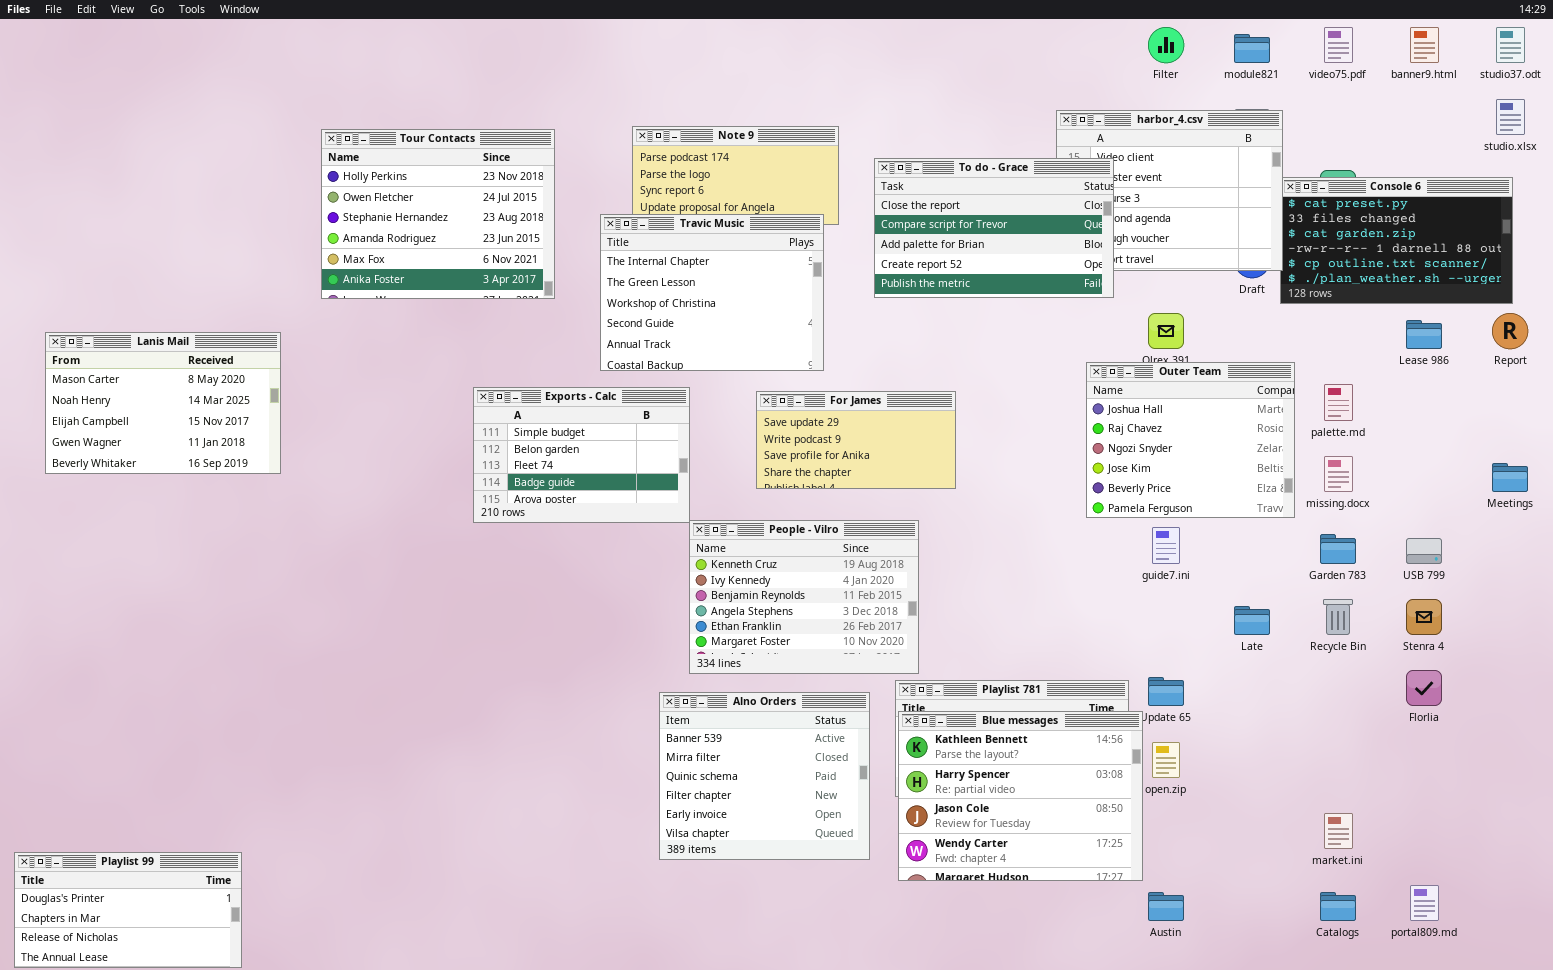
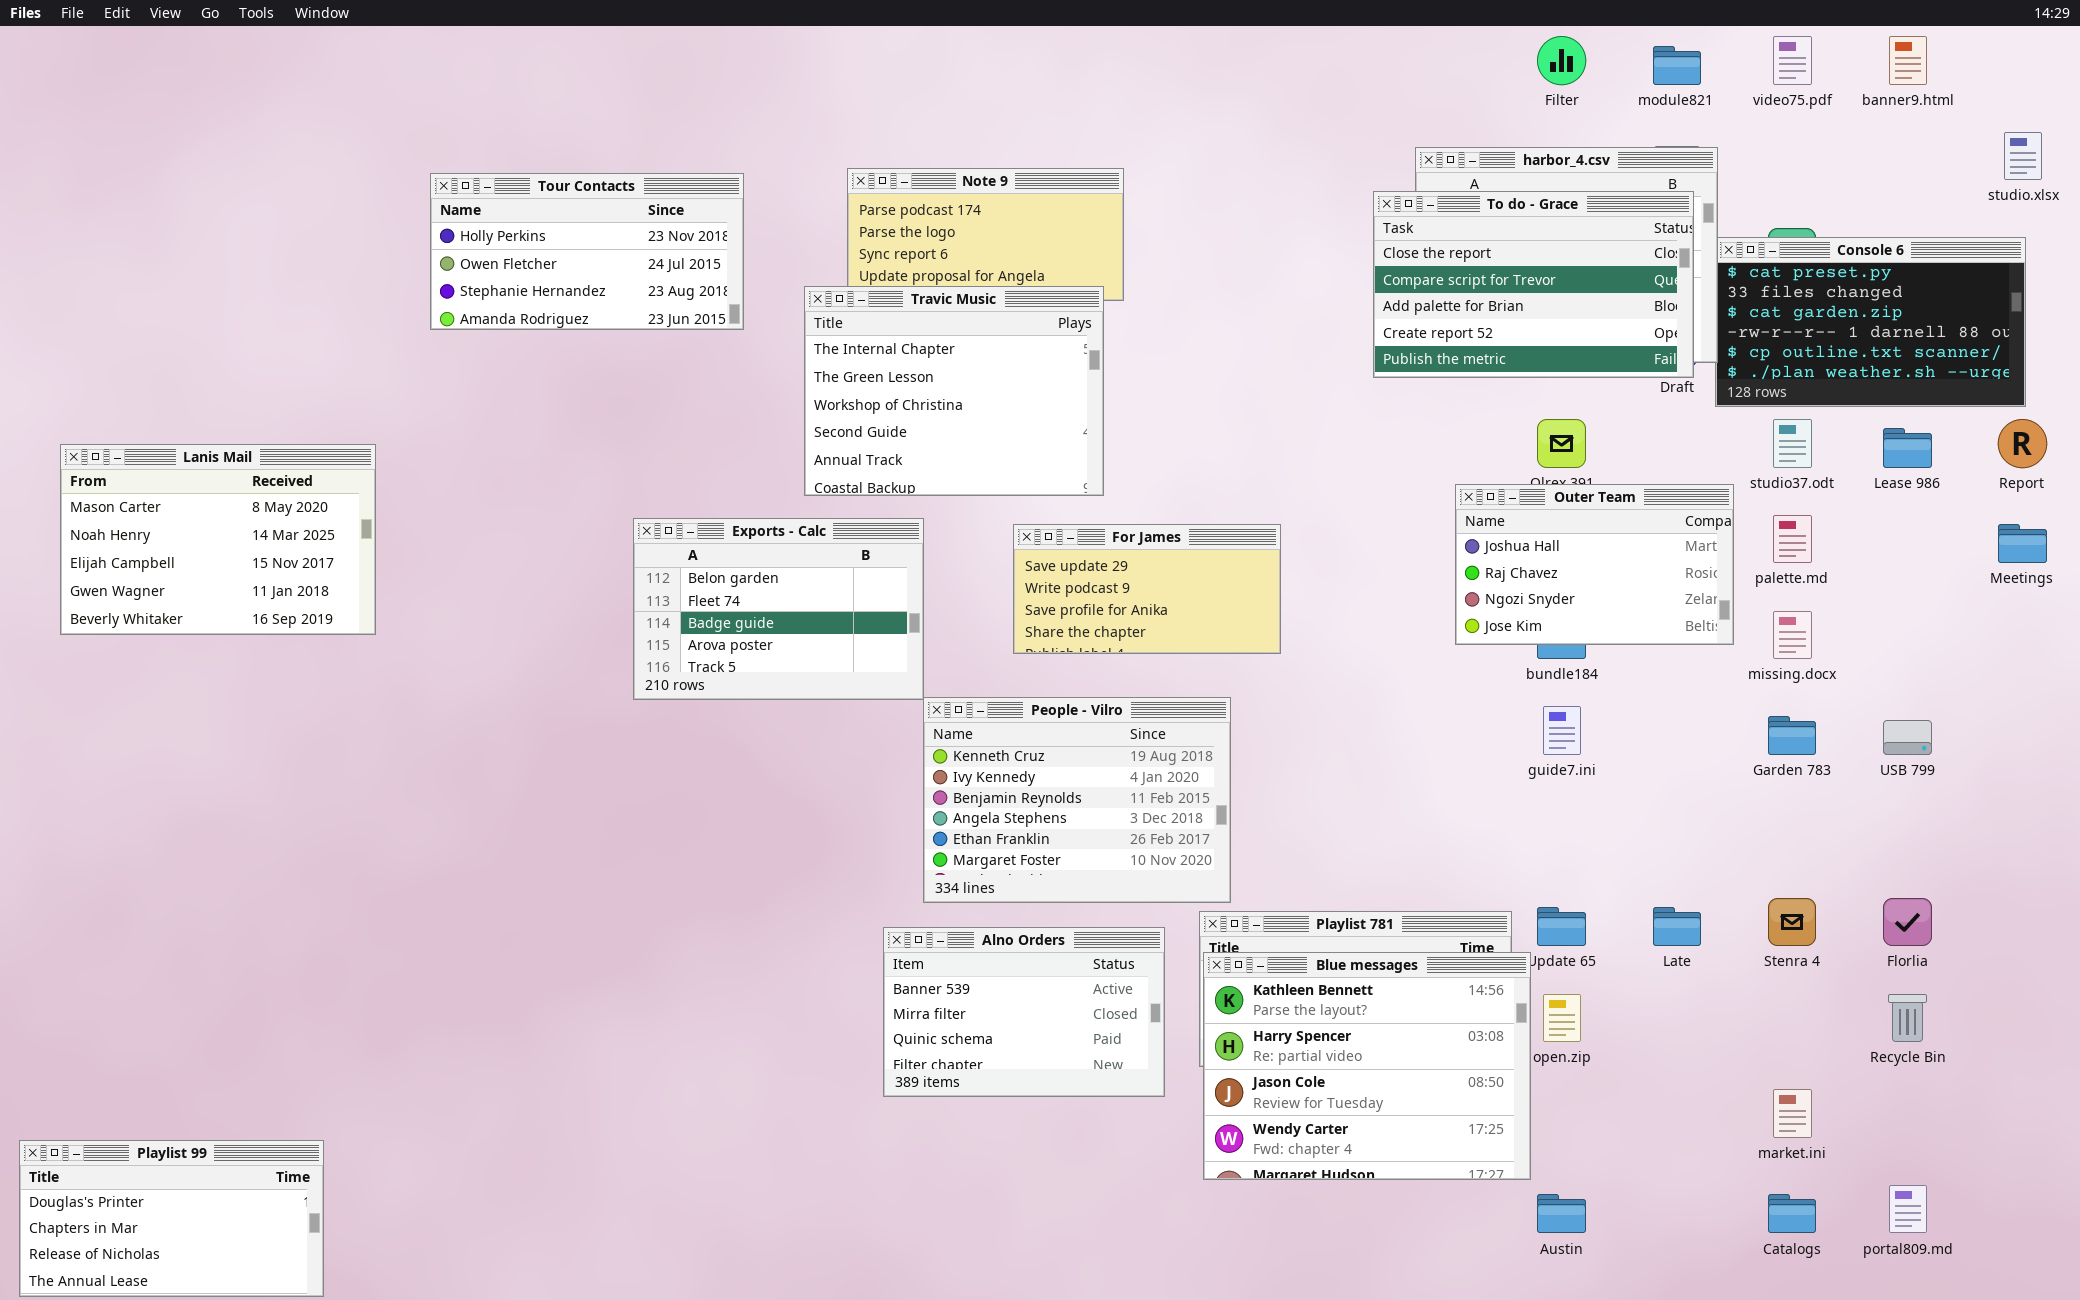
studio37.odt: [1496,27,1525,63] -> [1773,419,1812,468], moved
Tour Contacts: [321,129,555,299] -> [430,173,744,330], resized
To do - Grace: [874,158,1114,298] -> [1373,191,1694,378], moved
Outer Team: [1086,362,1295,518] -> [1455,484,1734,645], resized
Exports - Calc: [473,387,690,523] -> [633,518,924,700], scrolled down 1 row
Meetings: [1492,463,1528,492] -> [1998,524,2047,563], moved
Recycle Bin: [1323,599,1353,635] -> [1888,994,1927,1042], moved
Stenra 4: [1406,599,1442,635] -> [1768,898,1816,946], moved
Late: [1234,606,1270,635] -> [1653,907,1701,946], moved
Alno Orders: [659,692,870,860] -> [883,927,1165,1097], resized

